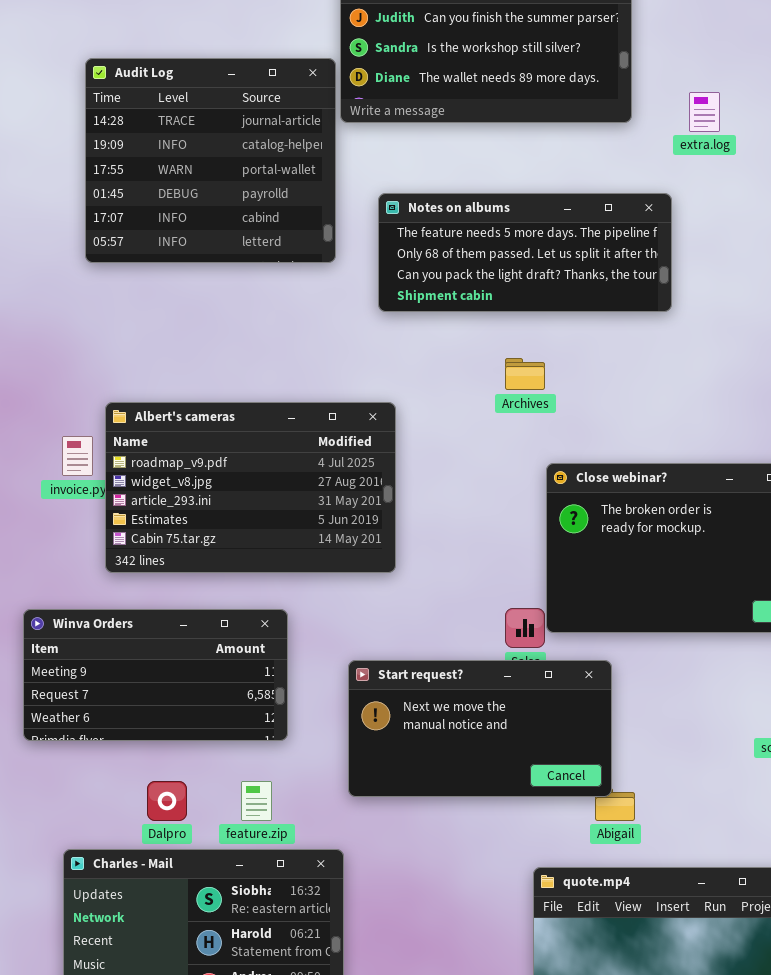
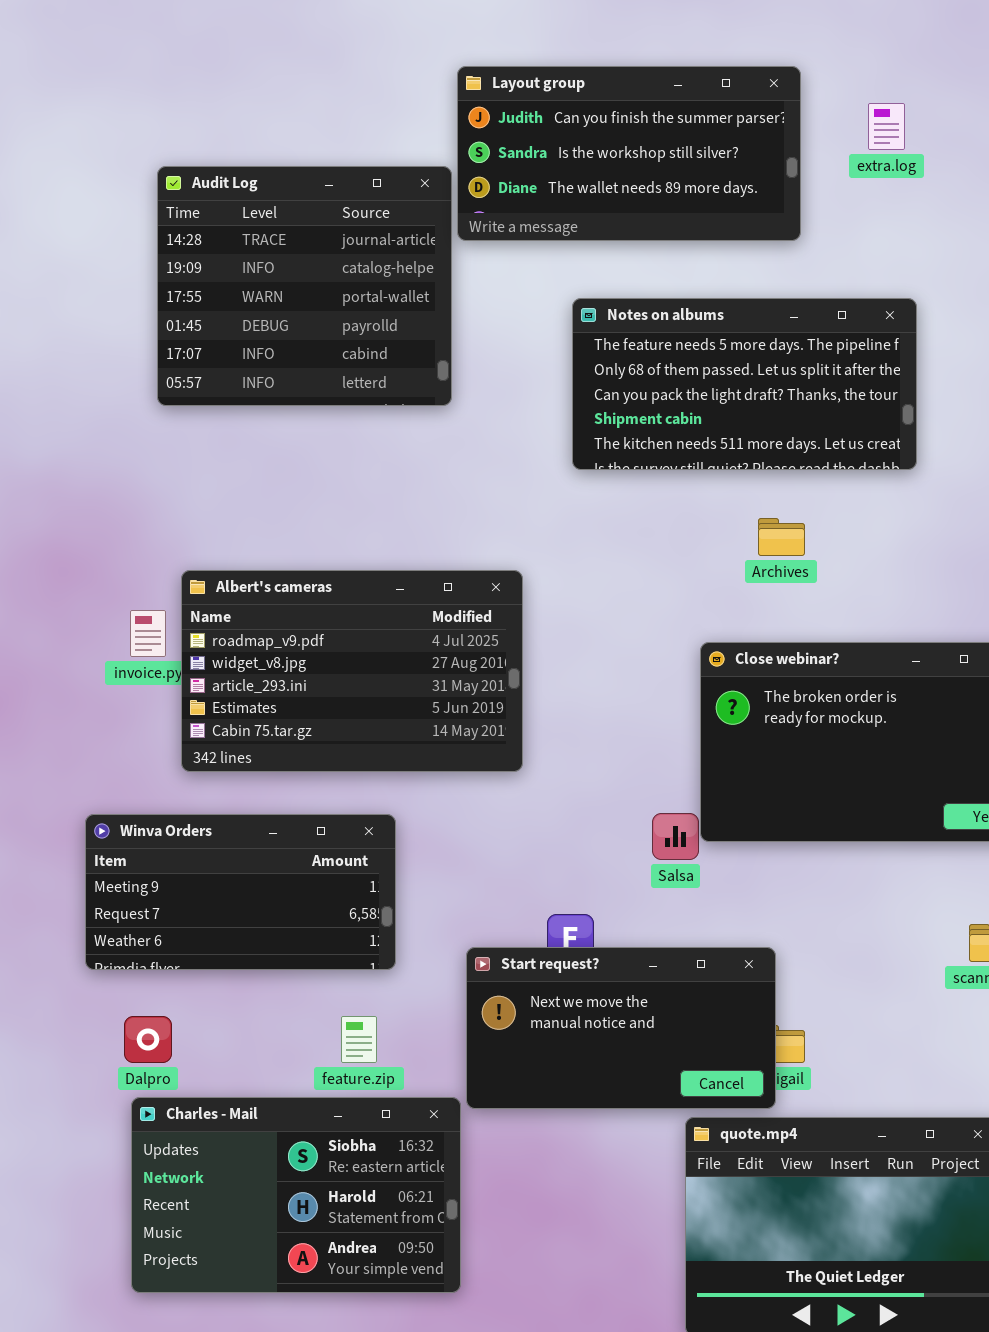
extra.log: [689,92,720,132] -> [868,103,905,150], moved
Notes on albums: [378,193,672,312] -> [572,298,917,470], moved, resized
Archives: [505,358,545,390] -> [758,518,805,556], moved
Start request?: [348,660,612,797] -> [466,947,776,1109], moved
Dalpro: [147,781,187,821] -> [124,1016,172,1063], moved

